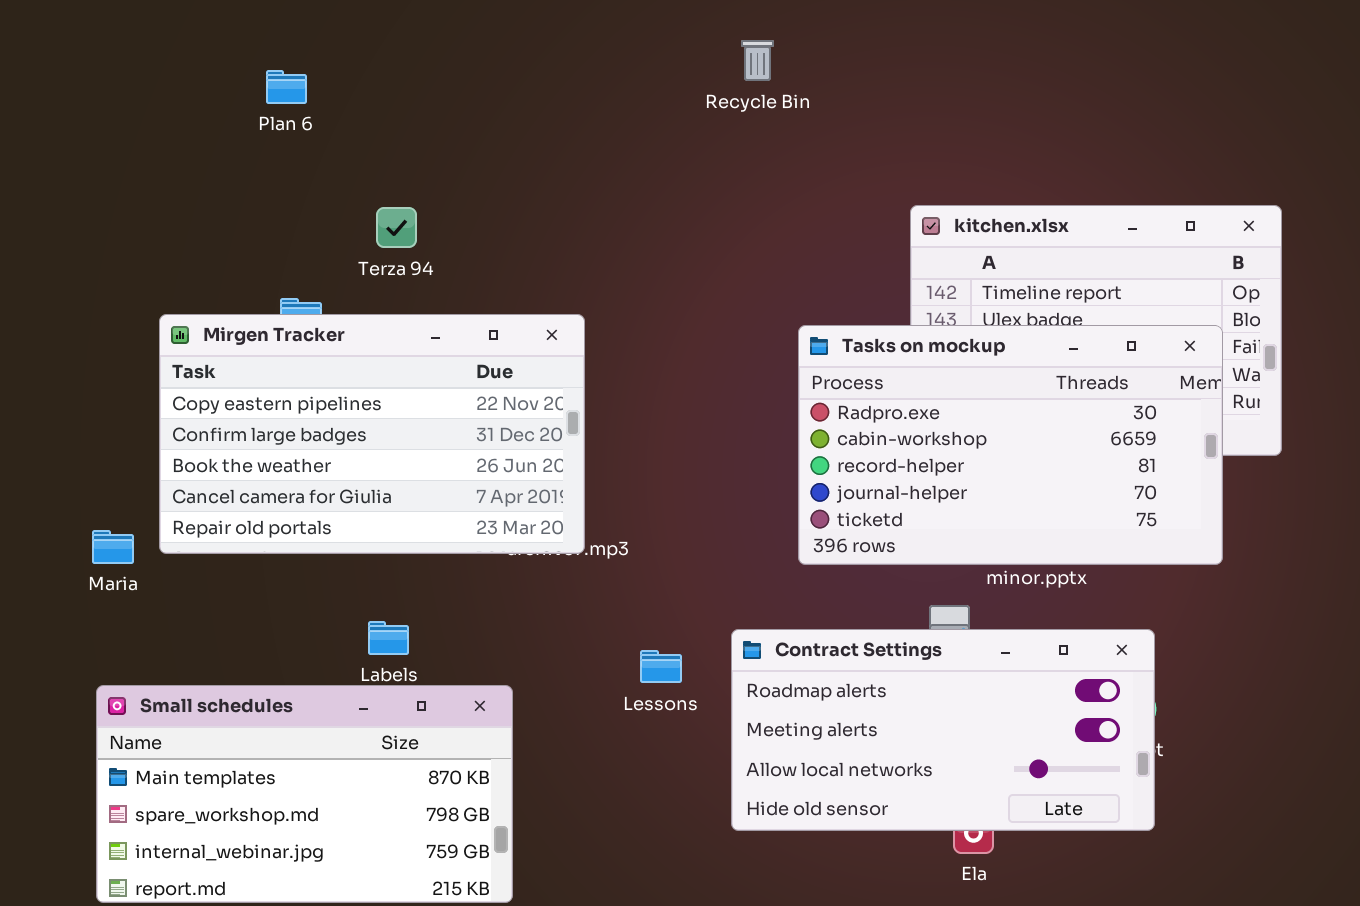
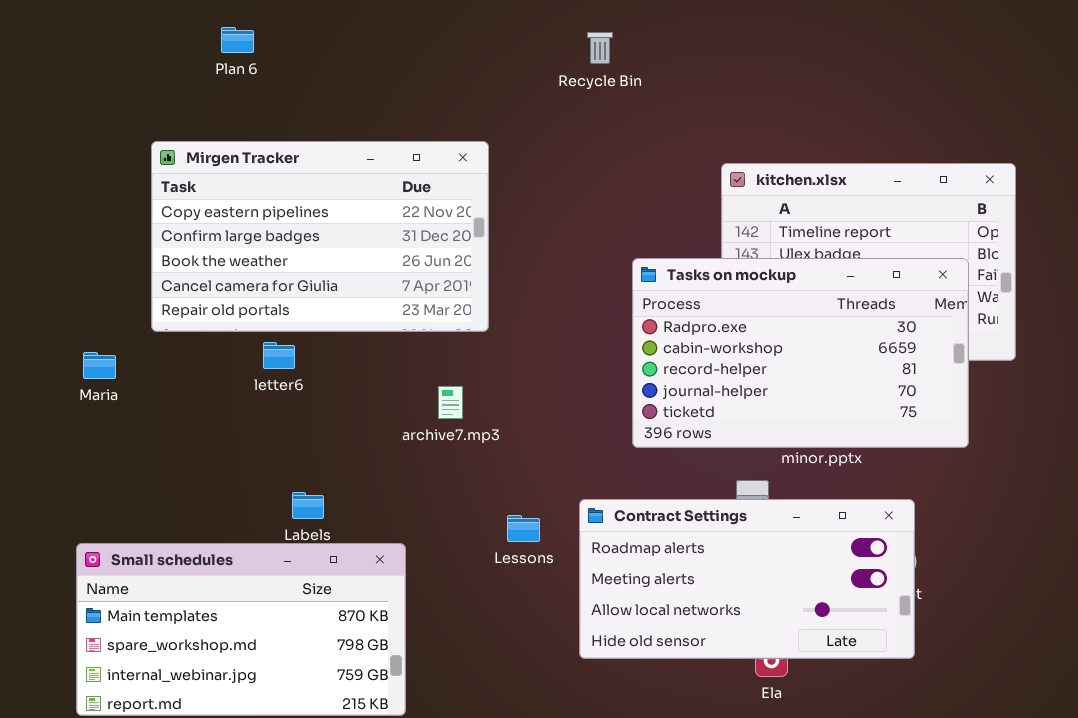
Plan 6: [266,70,307,104] -> [221,27,254,53], moved
Mirgen Tracker: [159,314,585,554] -> [151,141,489,332], moved
Maria: [92,530,134,564] -> [83,352,116,379], moved

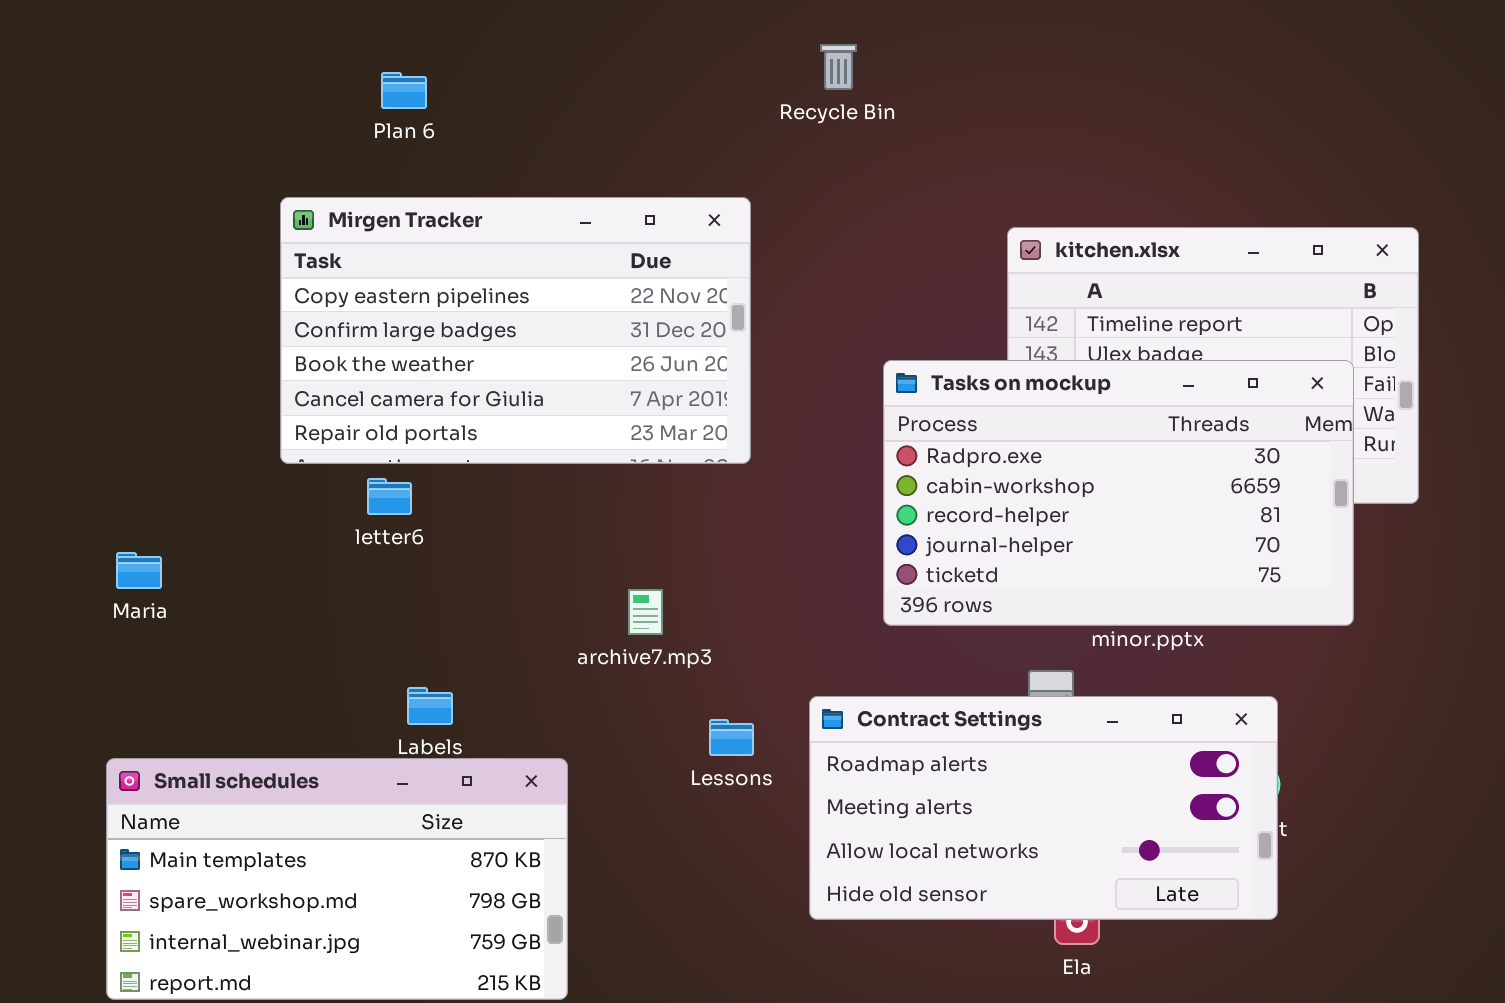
Plan 6: [221,27,254,53] -> [381,72,427,109], moved
Mirgen Tracker: [151,141,489,332] -> [280,197,751,464], moved
Maria: [83,352,116,379] -> [116,552,162,589], moved
archive7.mp3: [438,386,463,419] -> [628,589,663,635], moved

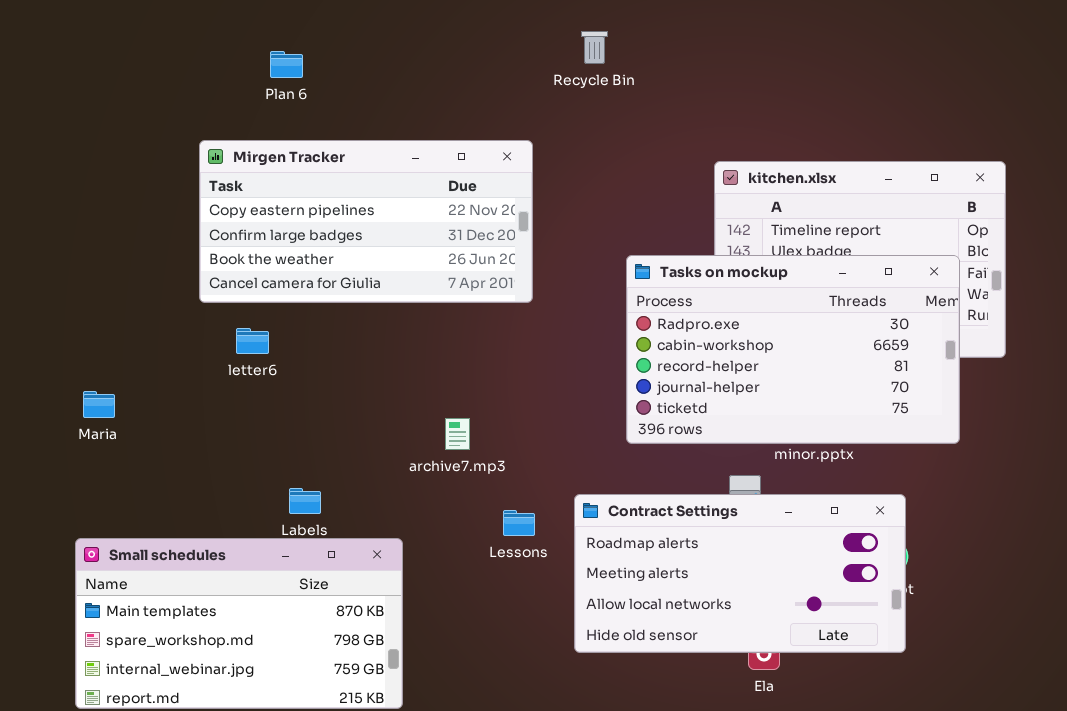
Mirgen Tracker: [280,197,751,464] -> [199,140,533,303], resized
letter6: [367,478,412,515] -> [236,328,269,354], moved

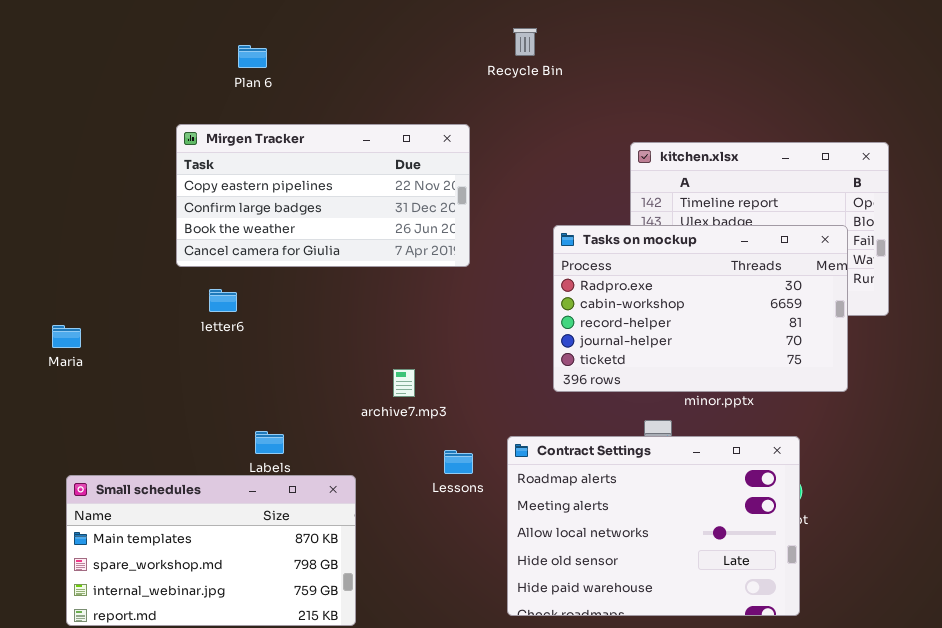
Maria: [83,391,115,418] -> [52,325,81,348], moved
Contract Settings: [574,494,906,653] -> [507,436,800,616], resized

